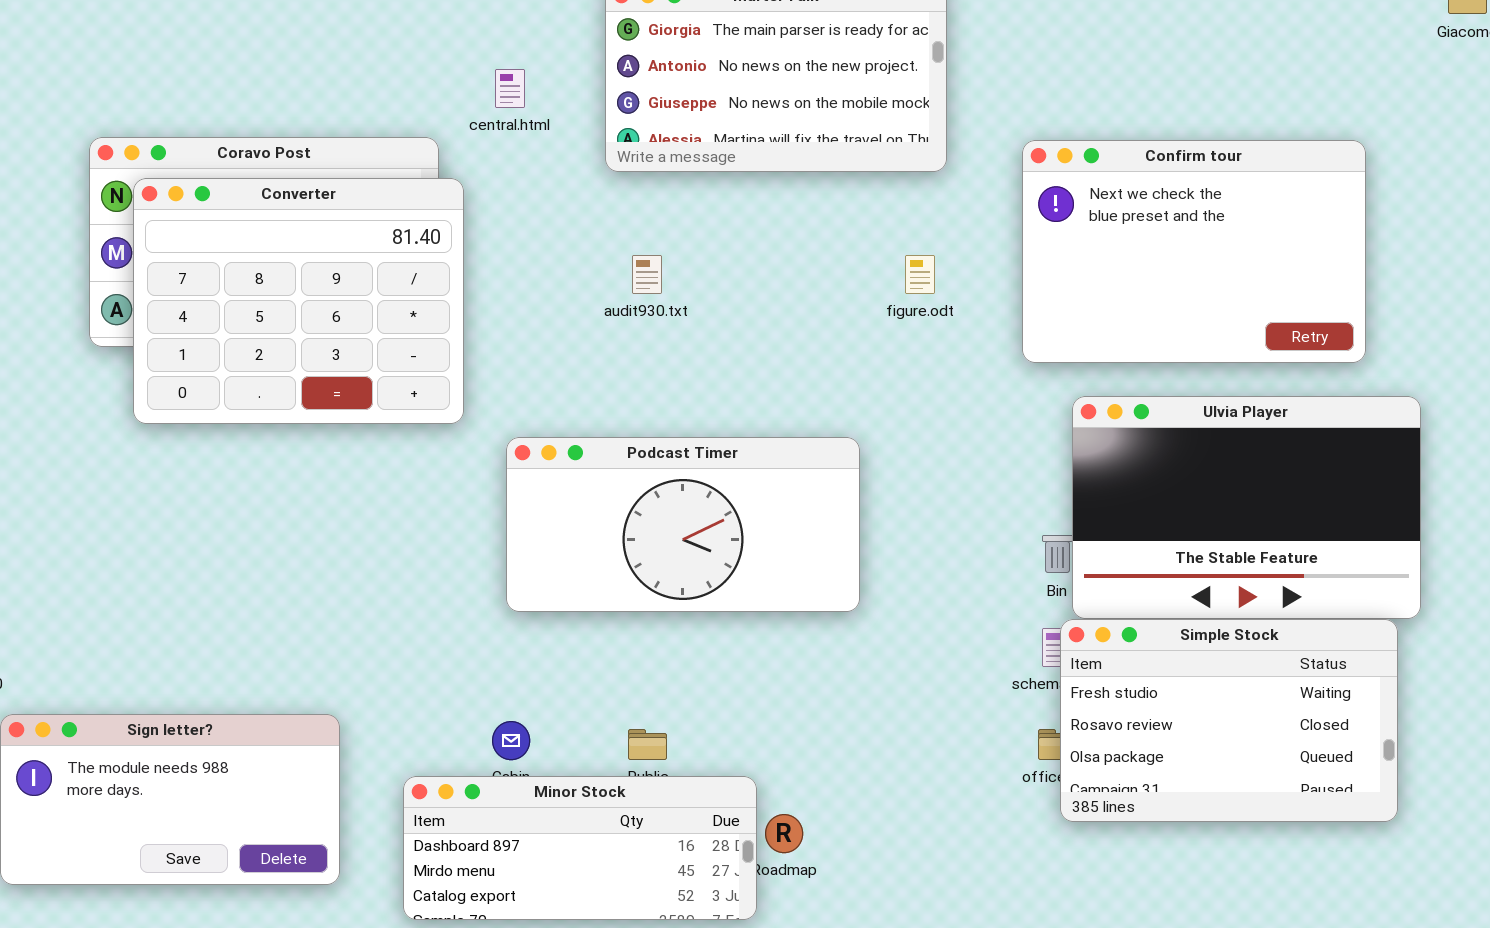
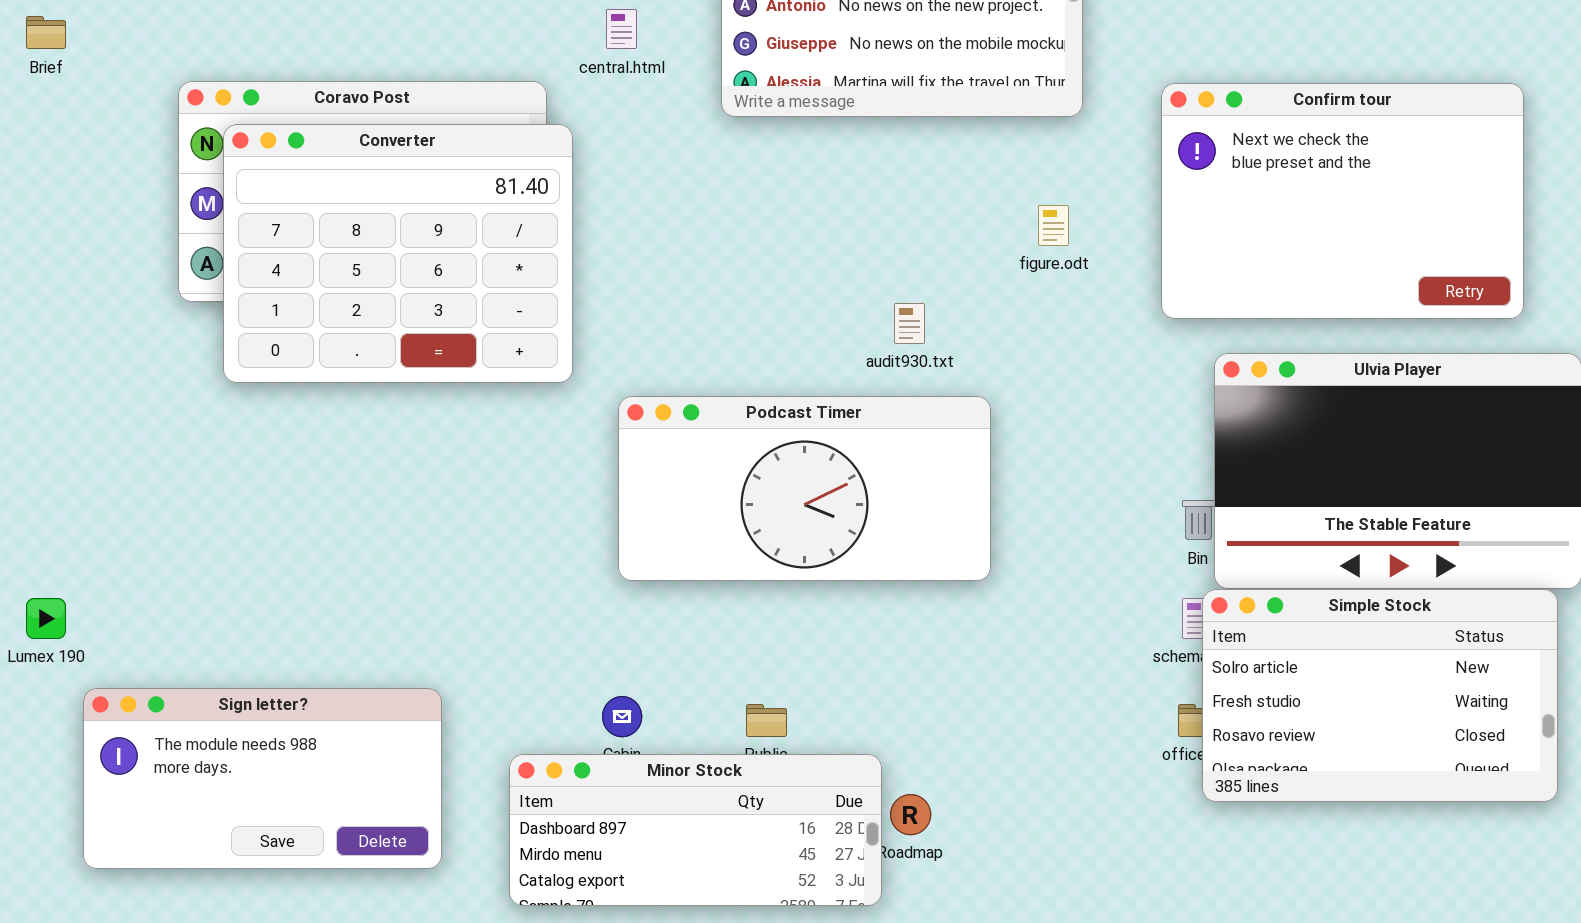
audit930.txt: [632,255,662,294] -> [894,303,925,344], moved
Simple Stock: [1060,619,1398,822] -> [1202,589,1558,802], scrolled up 1 row

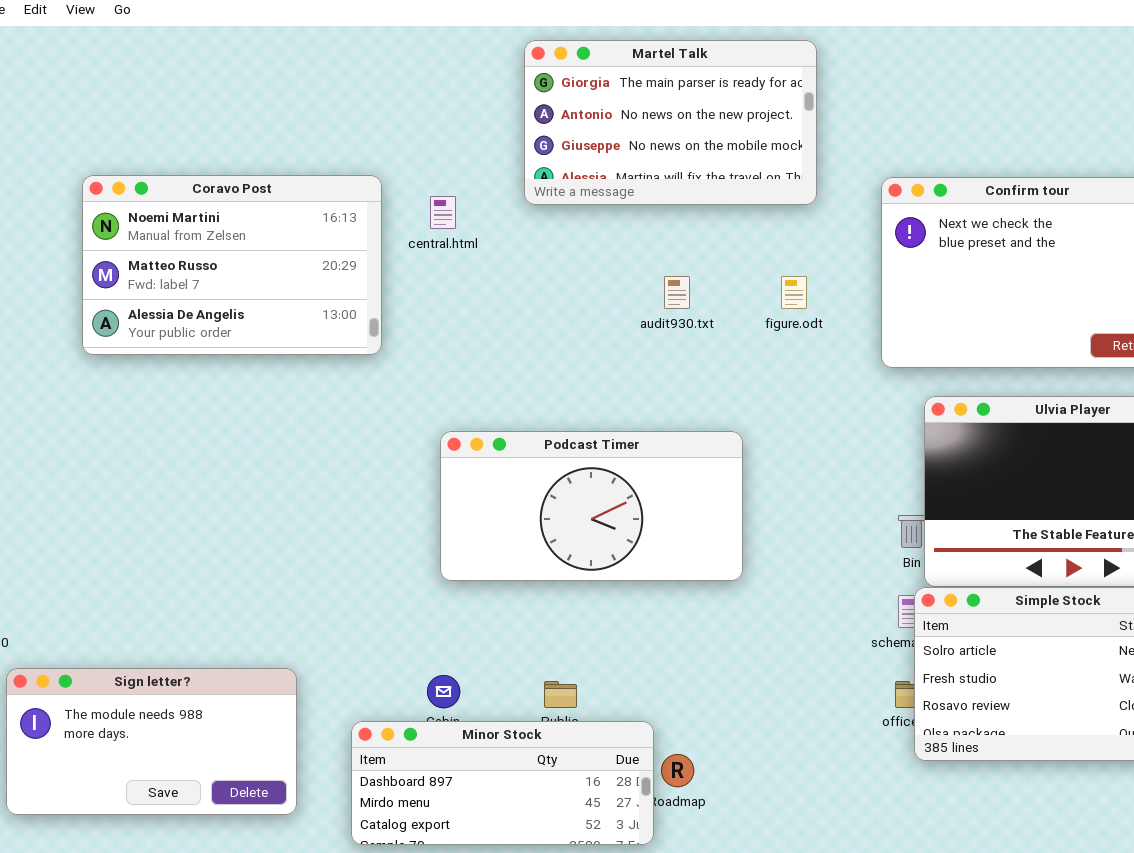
central.html: [606,9,637,49] -> [430,196,456,229], moved
Converter: [223,124,573,383] -> none, closed
audit930.txt: [894,303,925,344] -> [664,276,690,309], moved

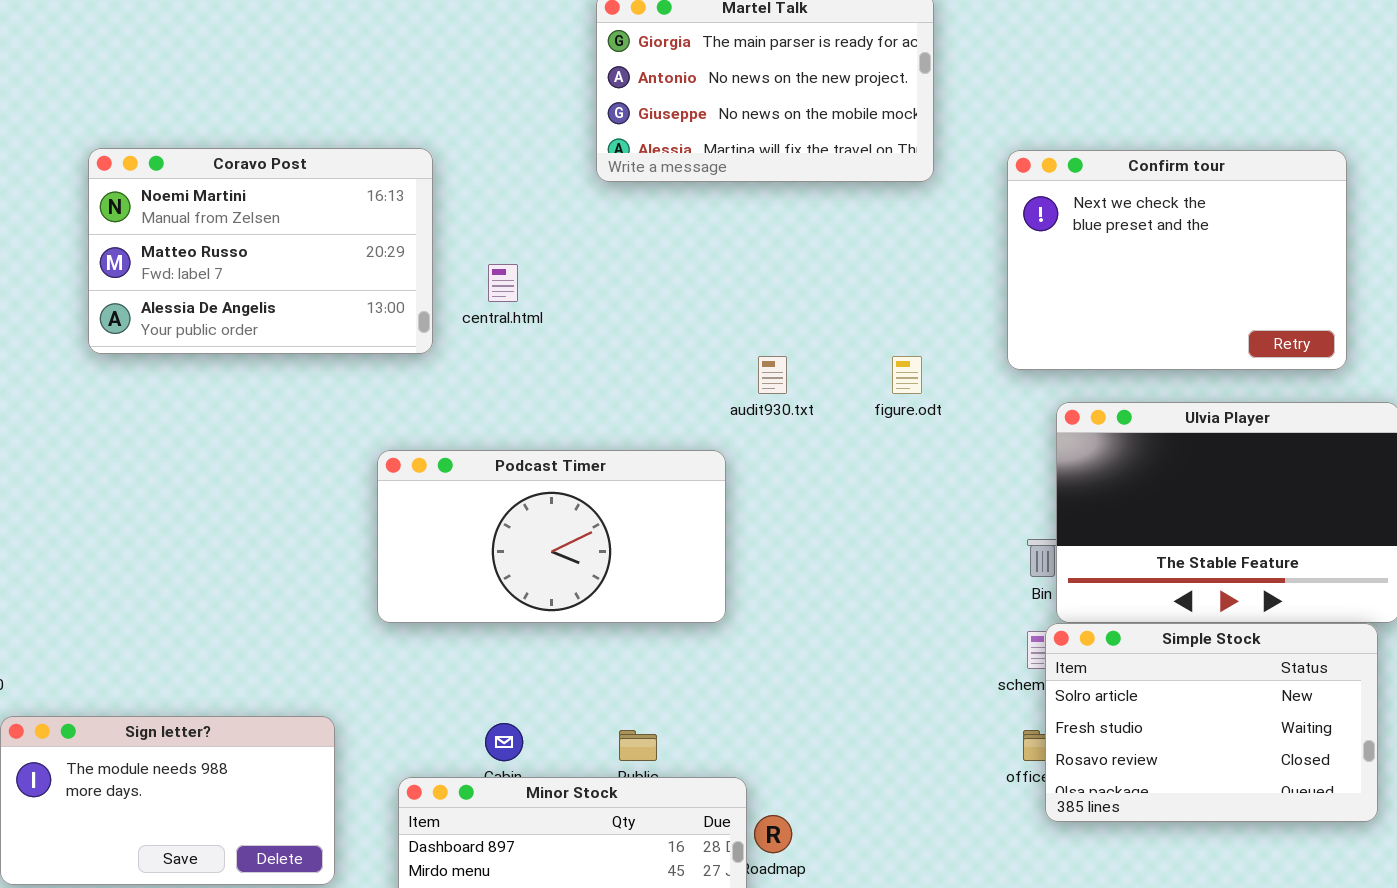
central.html: [430,196,456,229] -> [488,264,518,302], moved
audit930.txt: [664,276,690,309] -> [758,356,787,394], moved
figure.odt: [781,276,807,309] -> [892,356,922,394], moved
Podcast Timer: [440,431,743,581] -> [377,450,726,623], moved

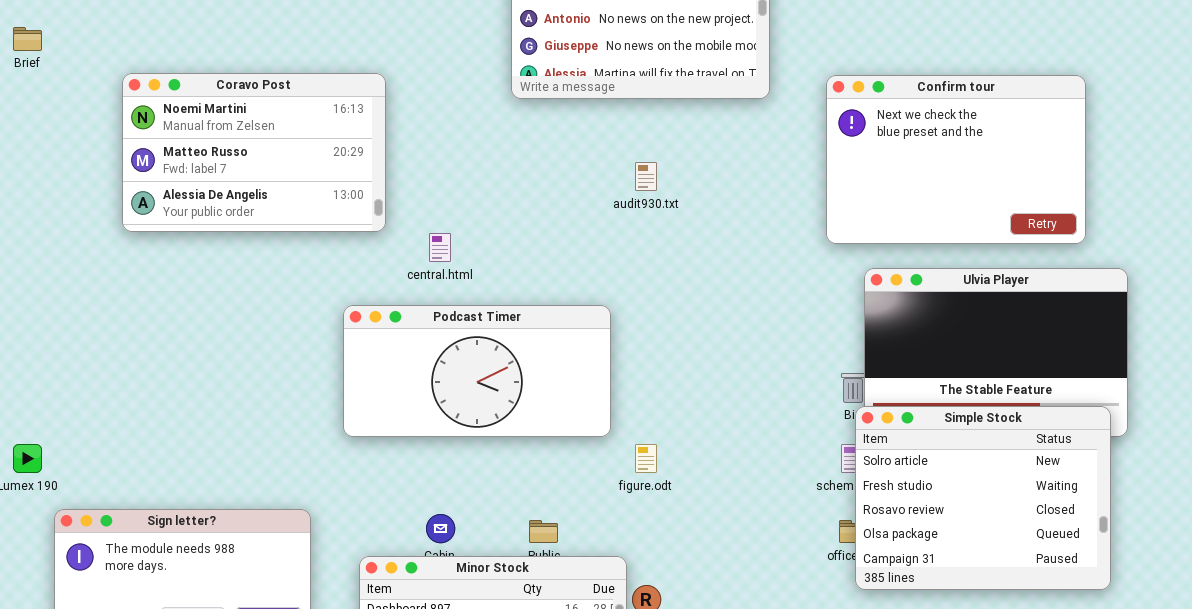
central.html: [488,264,518,302] -> [429,233,451,262], moved
audit930.txt: [758,356,787,394] -> [635,162,657,191], moved
figure.odt: [892,356,922,394] -> [635,444,657,473], moved
Simple Stock: [1045,623,1378,822] -> [855,406,1111,590], resized

